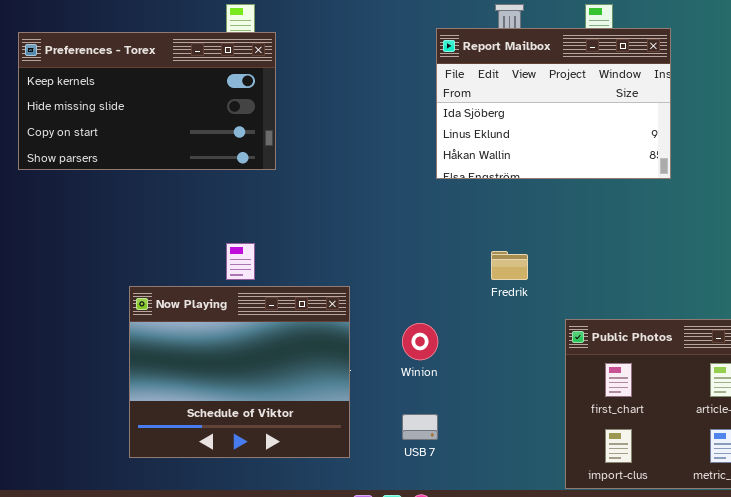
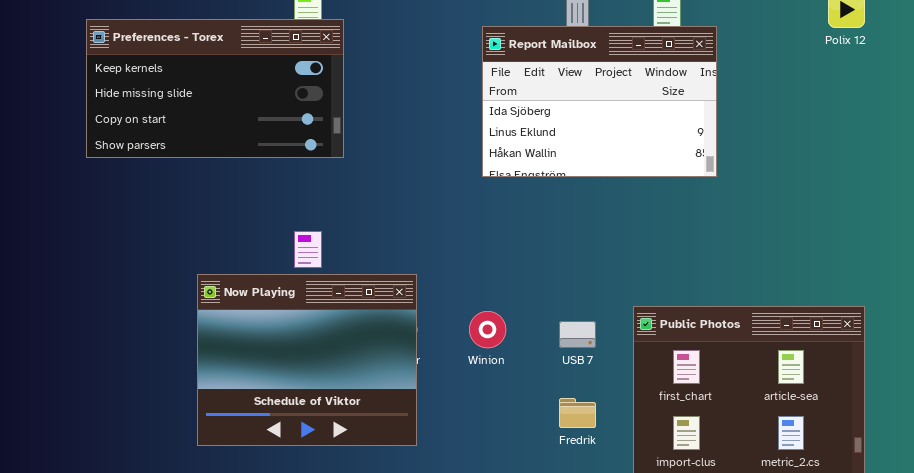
Report Mailbox: [436,28,671,179] -> [482,26,717,177], moved
Fredrik: [491,251,528,280] -> [559,398,596,428], moved
USB 7: [402,414,438,440] -> [559,321,596,348], moved

